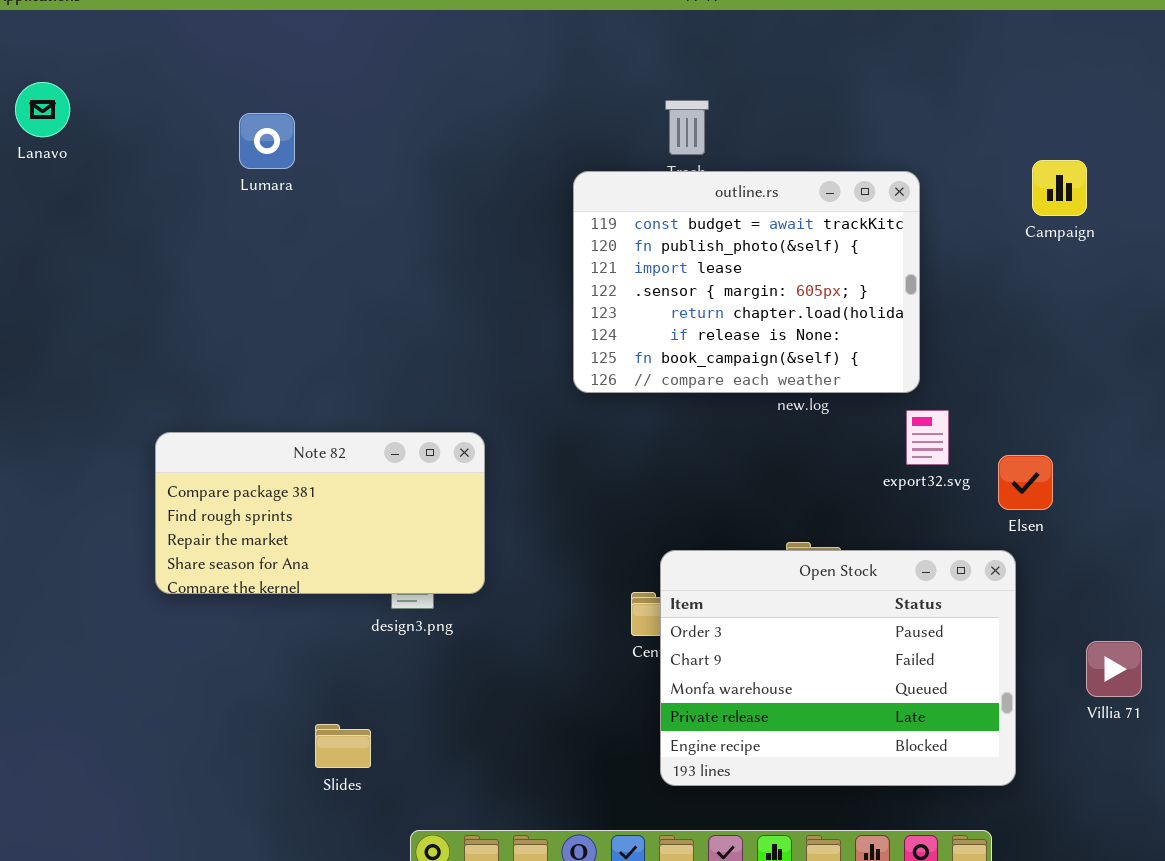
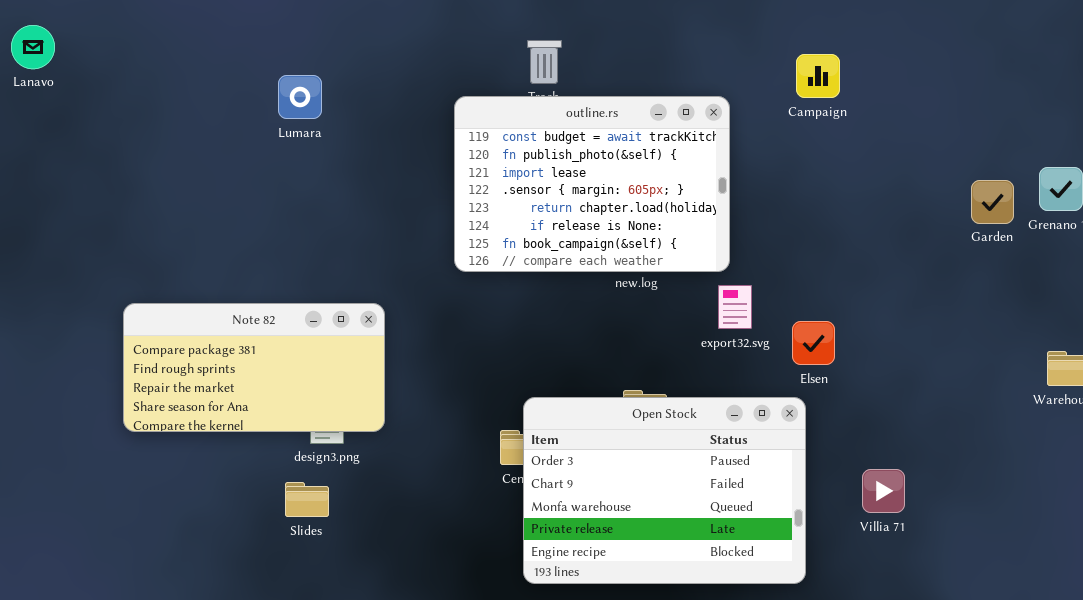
Lumara: [239,113,295,169] -> [278,75,322,119], moved
Campaign: [1032,160,1087,216] -> [796,54,840,98], moved
Slides: [315,724,371,768] -> [285,482,329,517], moved

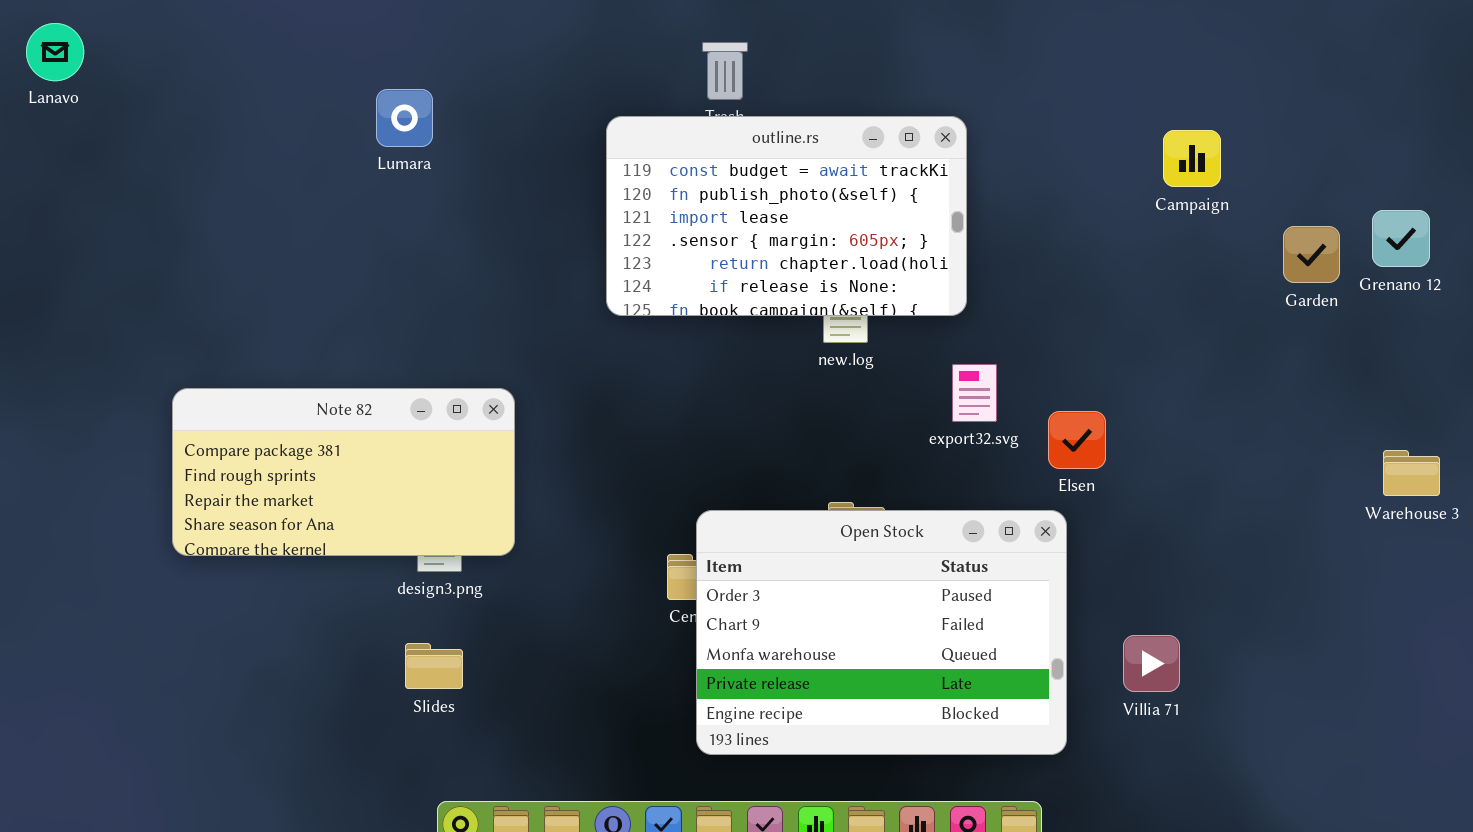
Campaign: [796,54,840,98] -> [1163,130,1221,187], moved
outline.rs: [454,96,730,272] -> [606,116,967,316], resized
Villia 71: [862,469,905,513] -> [1123,635,1180,692], moved
Slides: [285,482,329,517] -> [405,643,463,689], moved

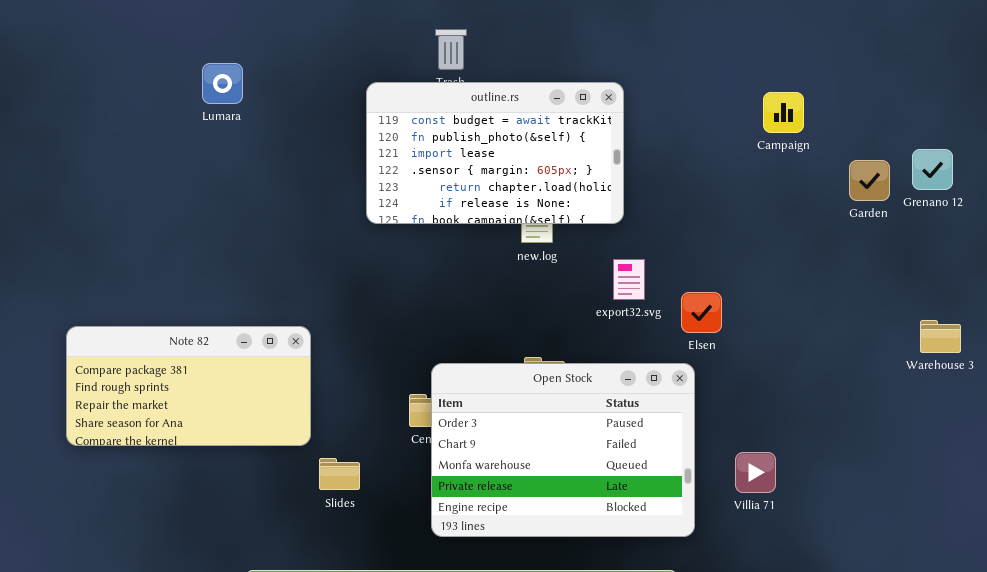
Note 82: [172,388,515,556] -> [66,326,311,446], moved
Slides: [405,643,463,689] -> [319,458,360,490], moved

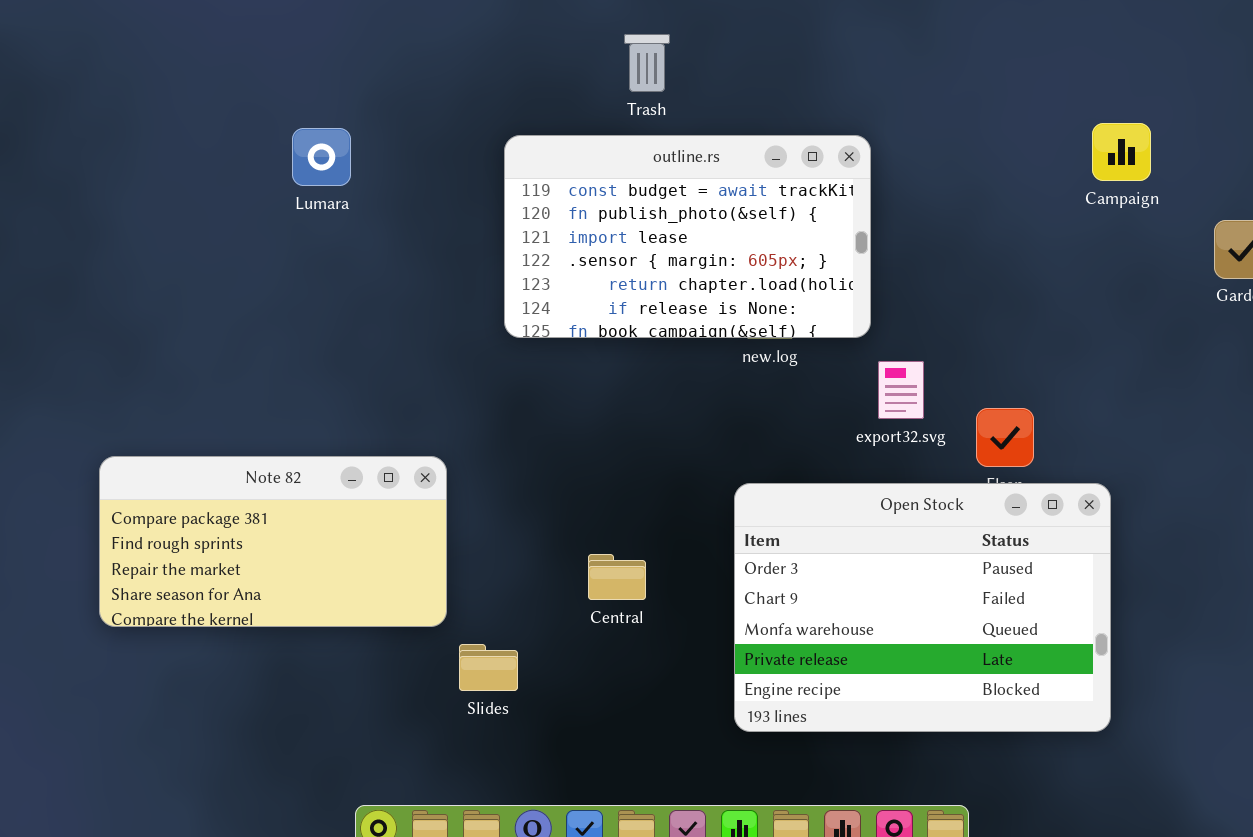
Lumara: [202,63,243,104] -> [292,128,351,186], moved
outline.rs: [366,82,624,224] -> [504,135,871,338], moved
Open Stock: [431,363,695,537] -> [734,483,1111,732], moved

